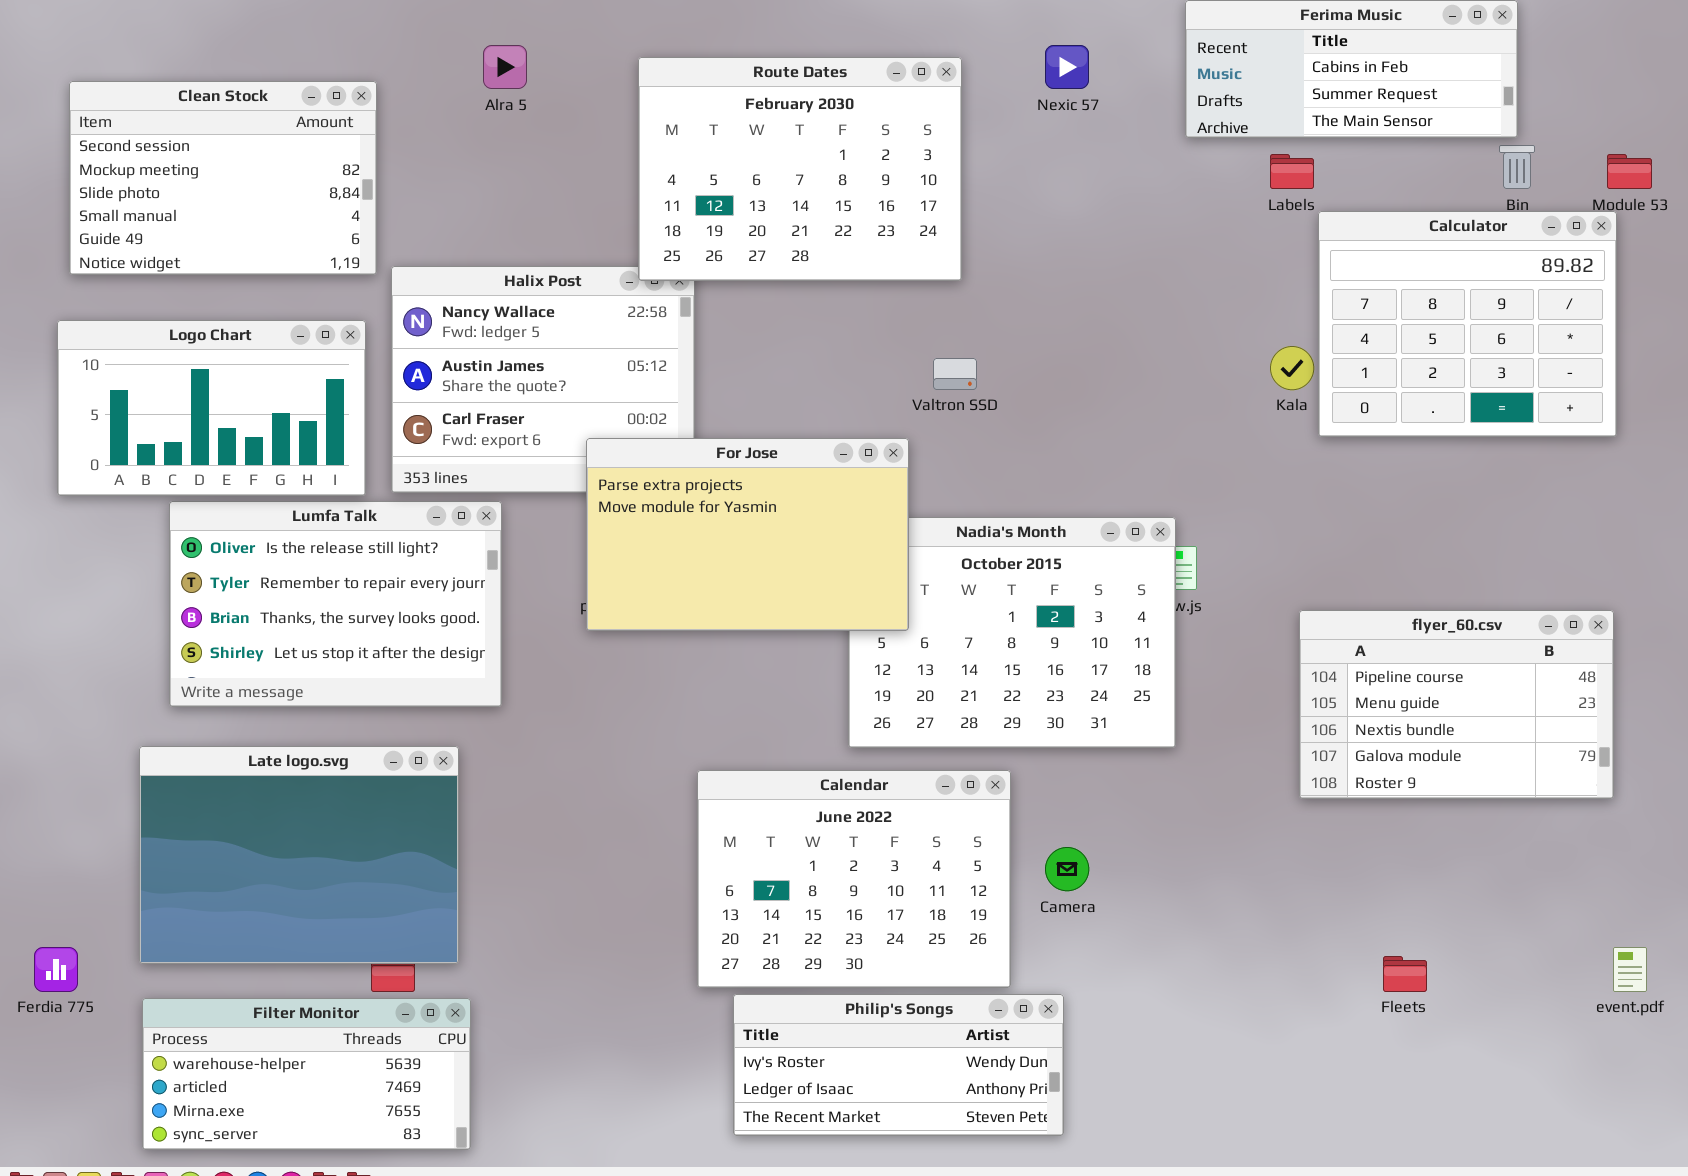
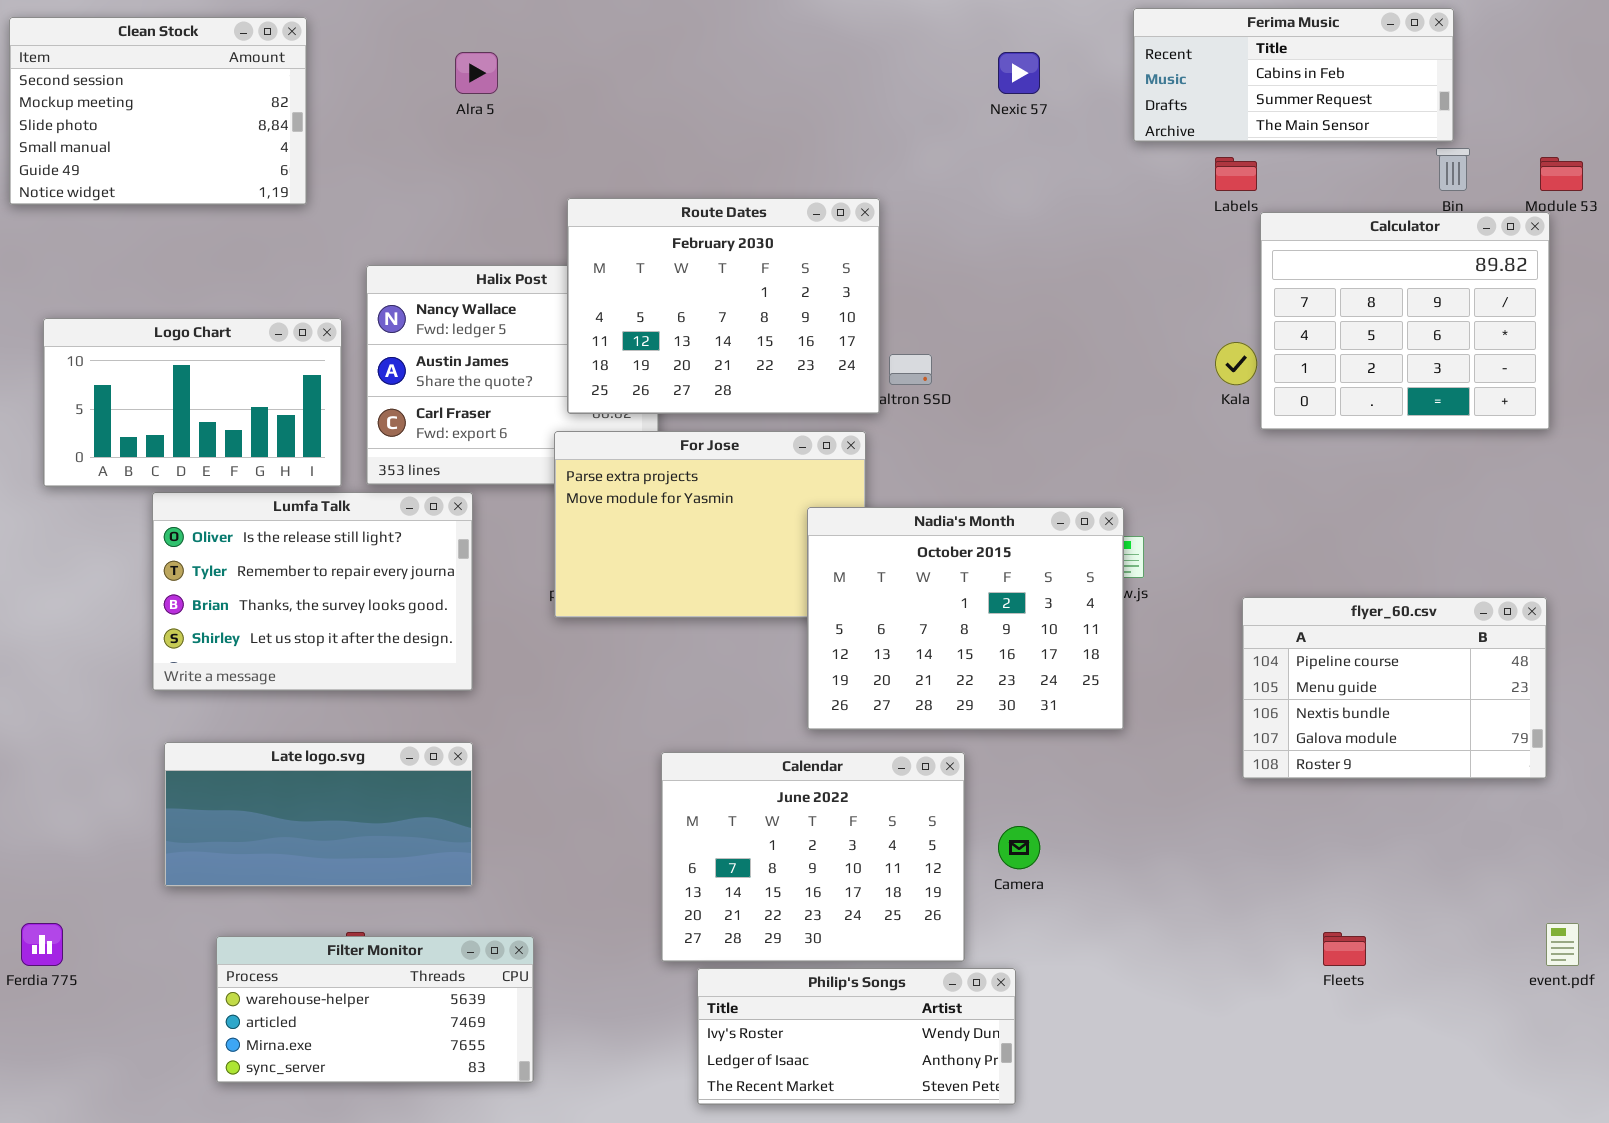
Route Dates: [638,57,962,281] -> [567,198,880,414], moved
Clean Stock: [69,81,377,275] -> [9,17,307,205], moved
Nadia's Month: [848,517,1176,748] -> [807,507,1124,730], raised
Late logo.svg: [139,746,459,964] -> [164,742,473,887], moved, resized
Filter Monitor: [142,998,471,1150] -> [216,936,534,1083], moved

